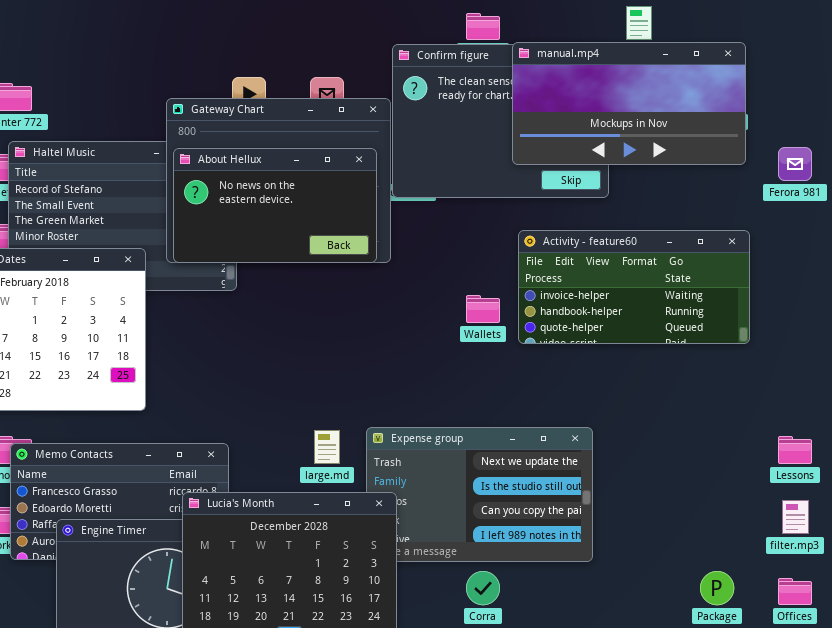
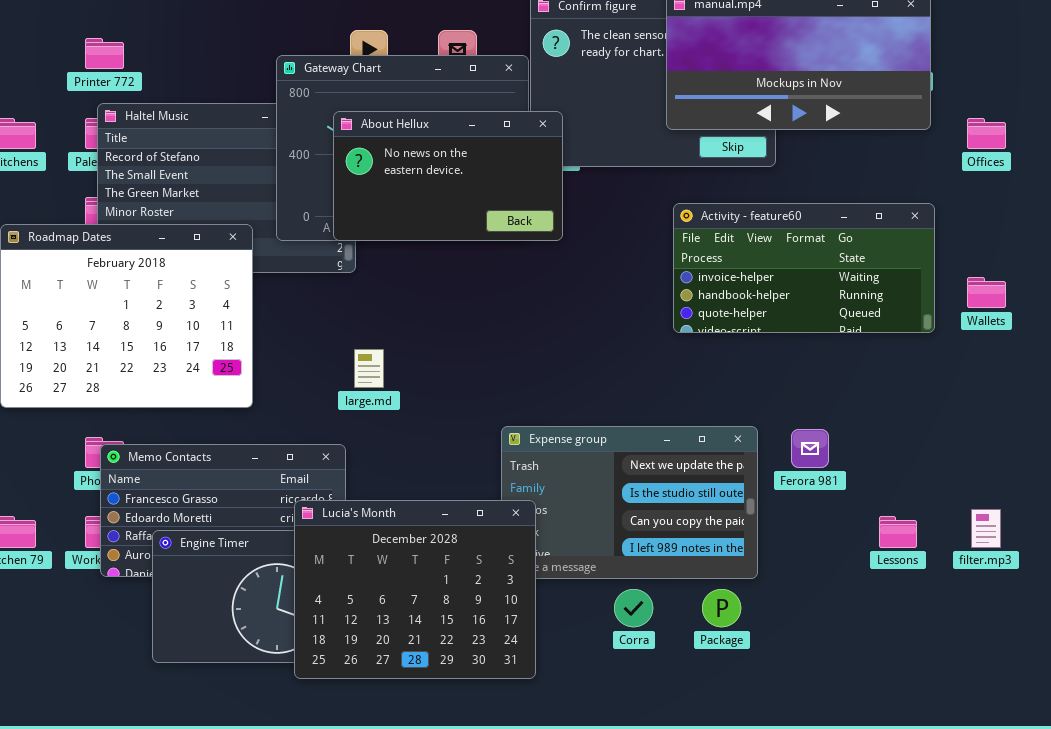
Ferora 981: [778,147,812,181] -> [791,429,829,468], moved
About Hellux: [173,148,377,263] -> [333,111,563,241], moved
Wallets: [466,295,500,323] -> [967,277,1006,308], moved
large.md: [314,430,340,464] -> [354,349,384,388], moved
Lessons: [778,436,812,464] -> [879,516,917,548], moved
Package: [700,571,734,605] -> [702,589,741,627], moved
Offices: [778,578,812,605] -> [967,118,1006,149], moved

